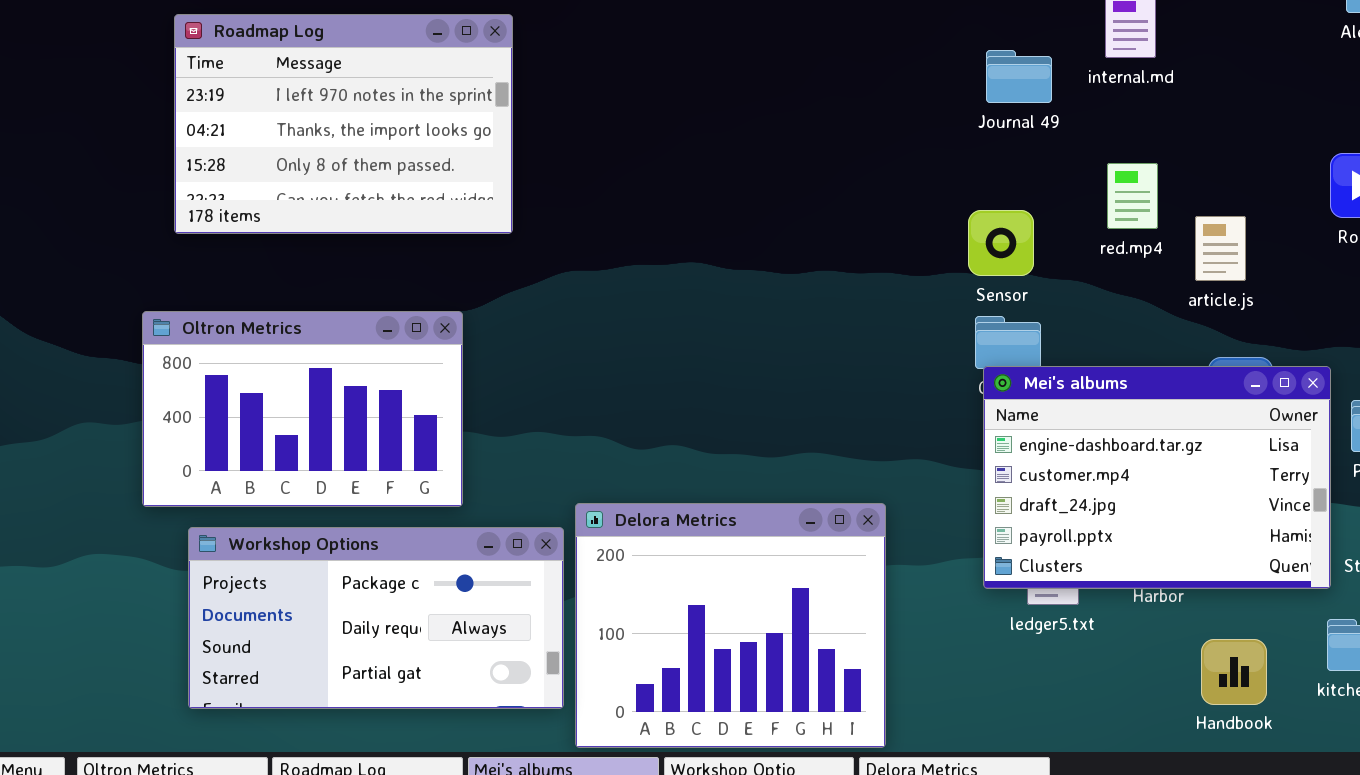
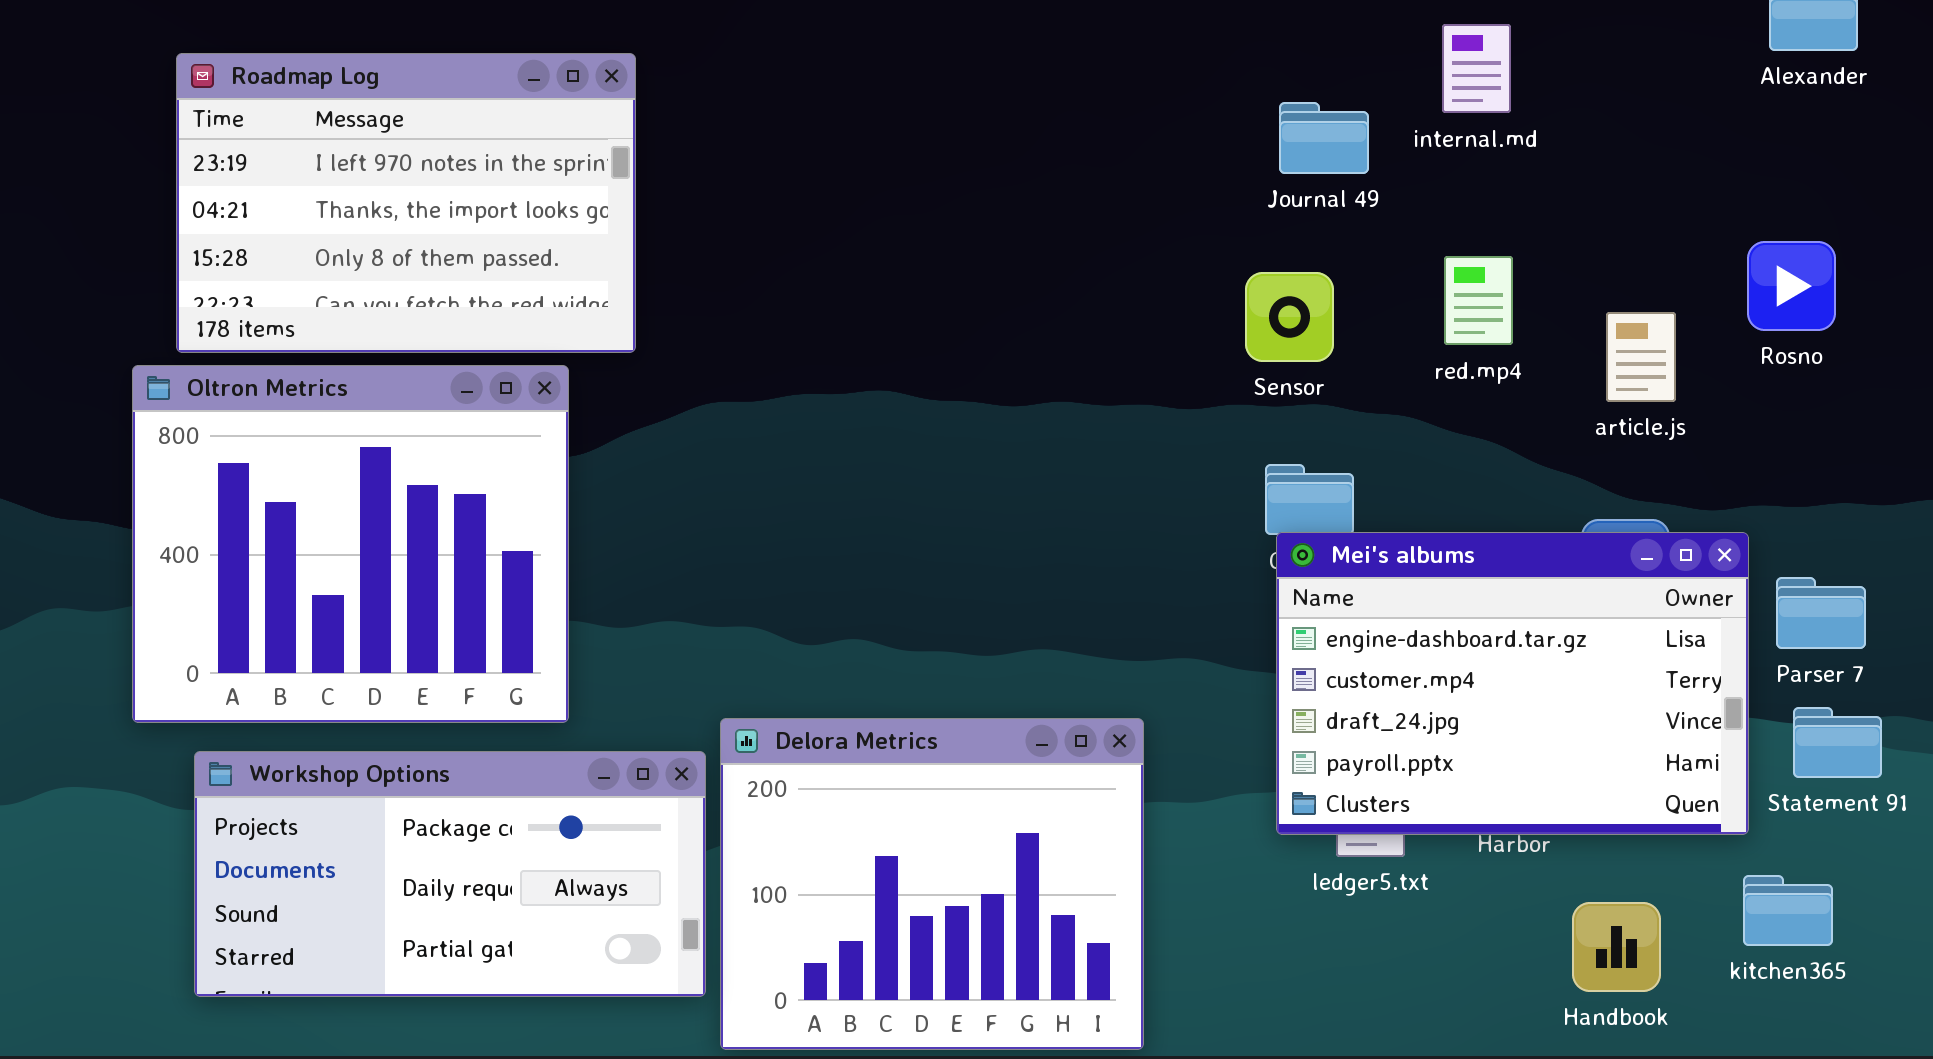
Sensor: [968,210,1034,276] -> [1245,272,1334,362], moved
article.js: [1195,216,1246,281] -> [1606,312,1676,402], moved
Oltron Metrics: [142,311,463,507] -> [132,365,569,723], resized

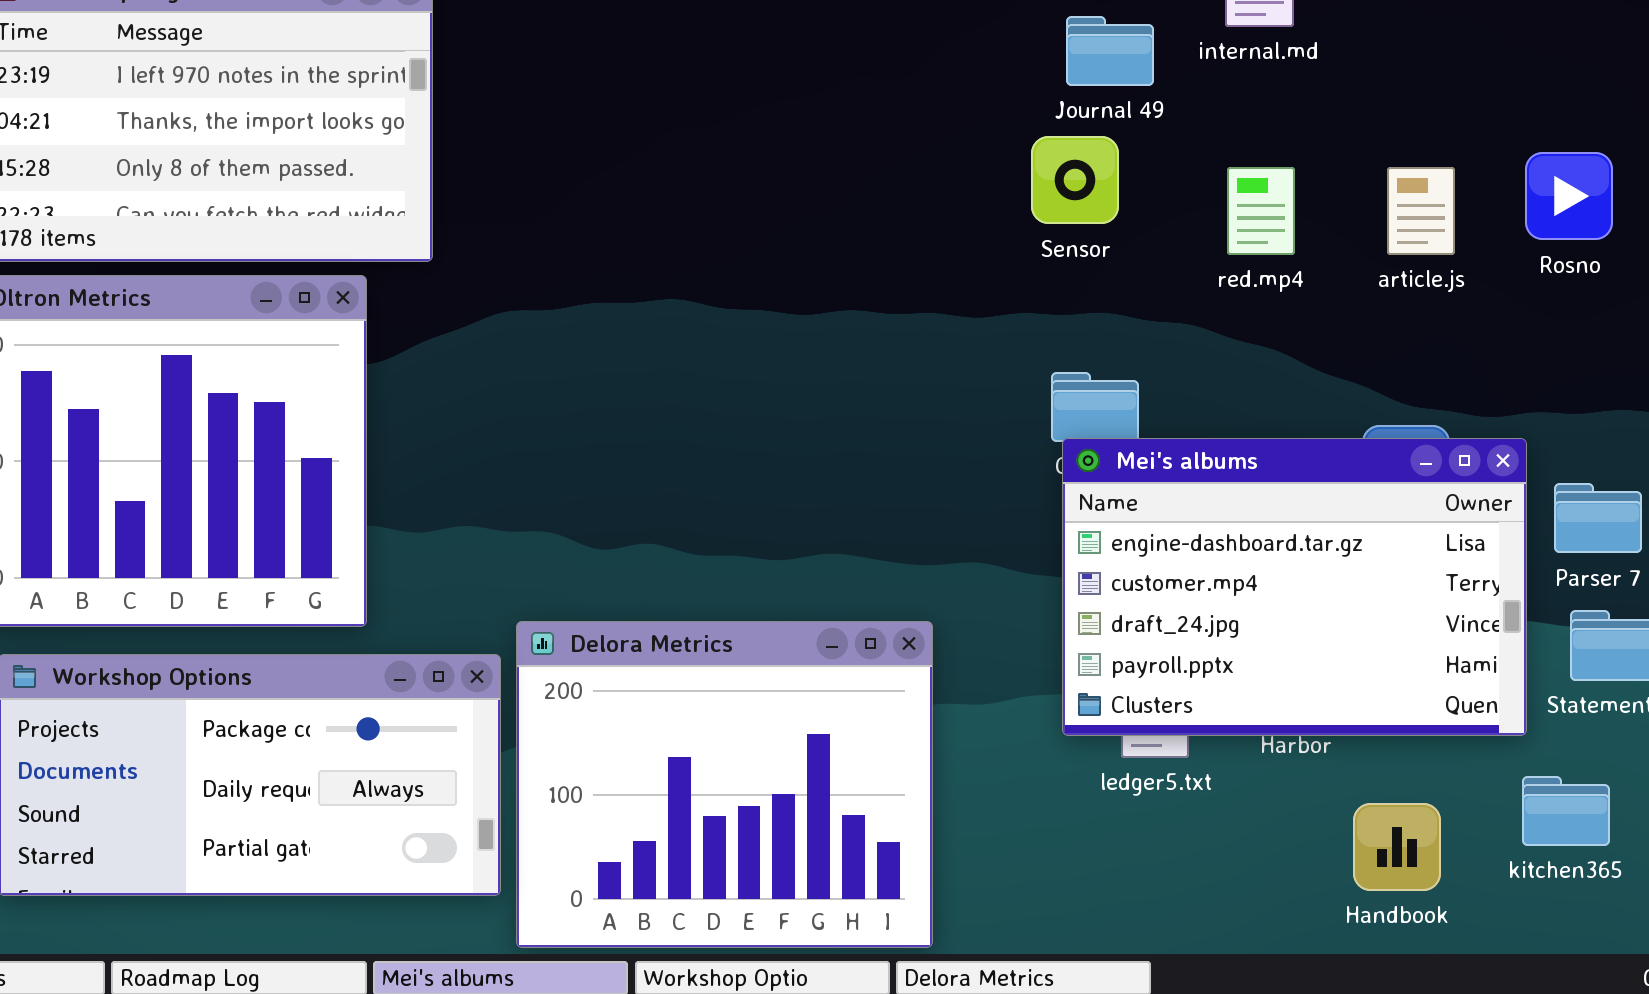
Sensor: [1245,272,1334,362] -> [1031,136,1119,224], moved
article.js: [1606,312,1676,402] -> [1387,167,1455,255], moved

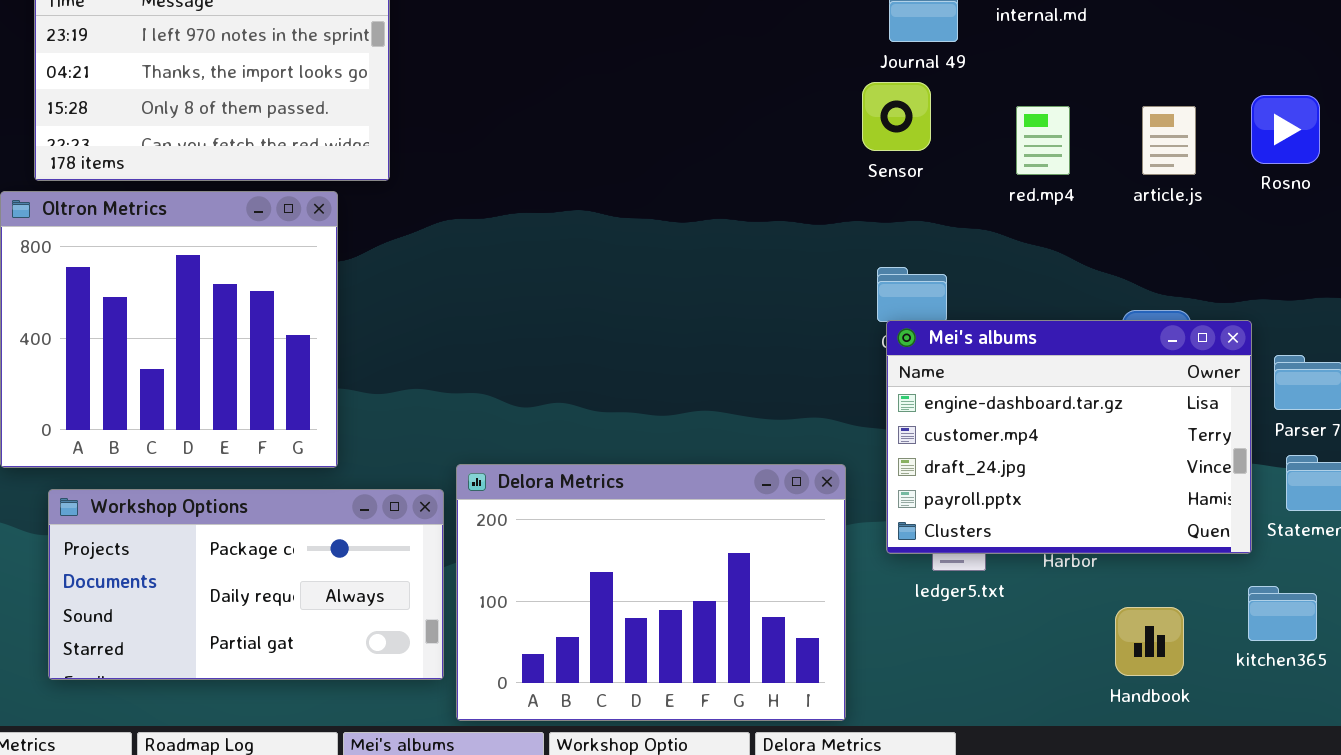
Delora Metrics: [516,621,933,948] -> [456,464,846,721], resized

